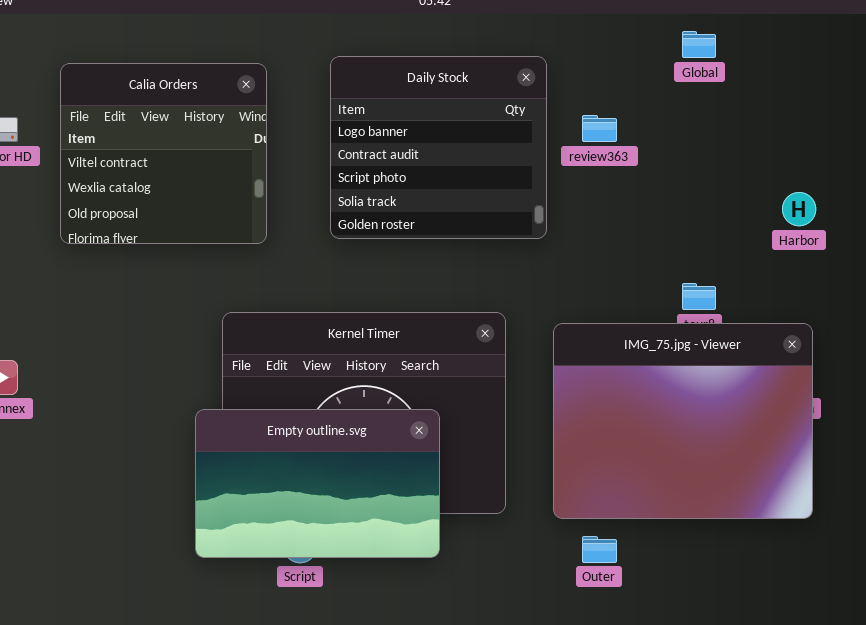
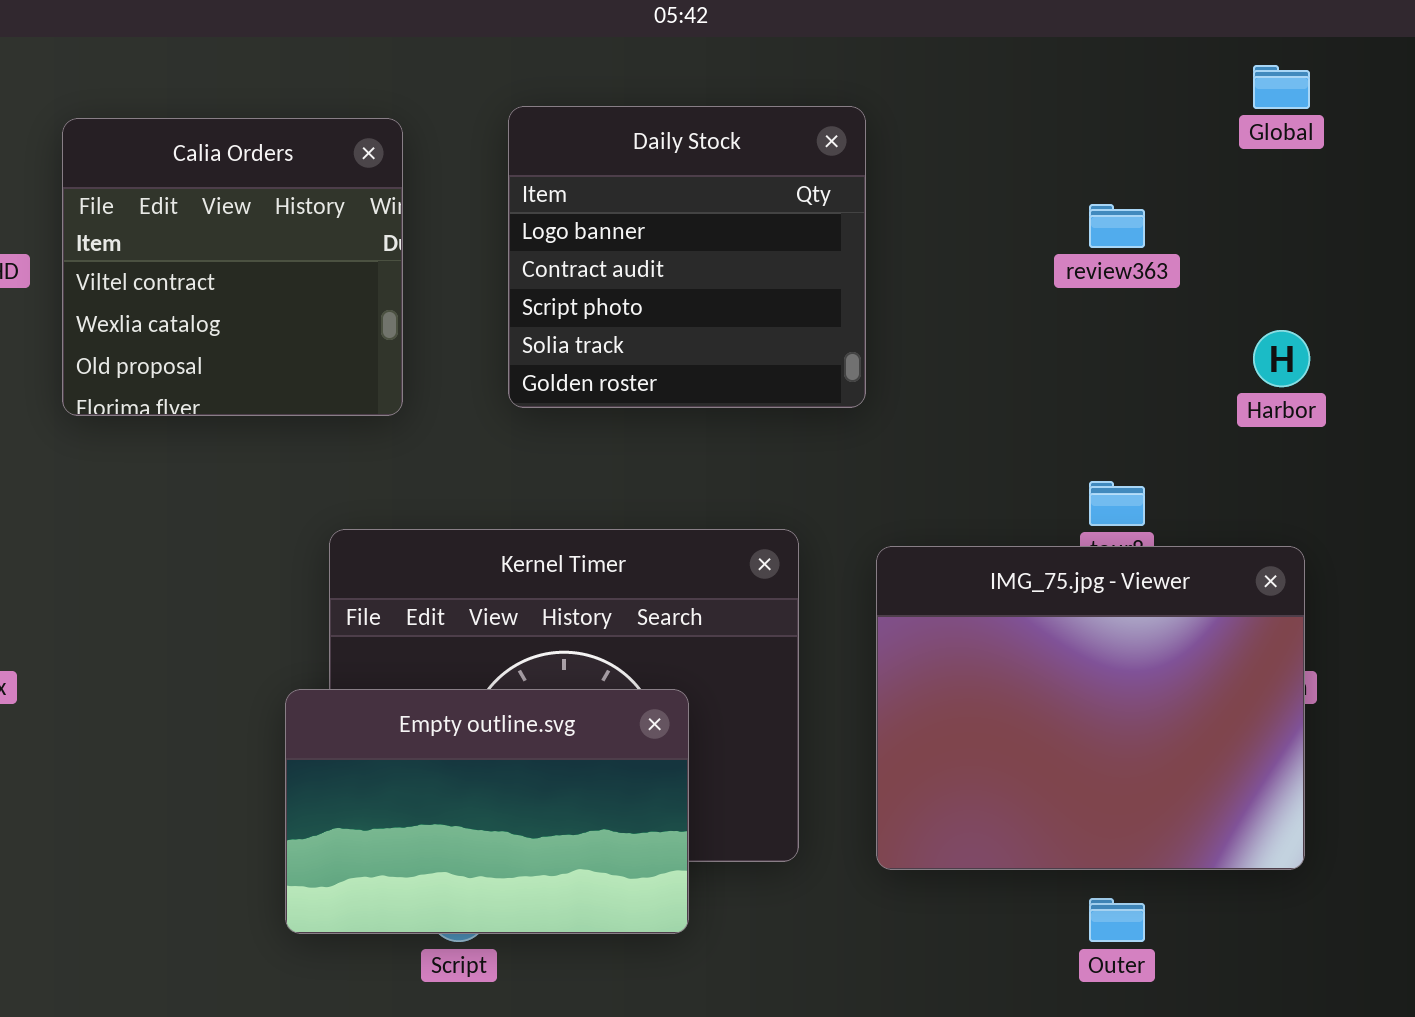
Global: [682,31,716,58] -> [1253,65,1310,109], moved
review363: [582,115,617,142] -> [1089,204,1145,248], moved
Outer: [582,536,617,563] -> [1089,898,1145,942], moved

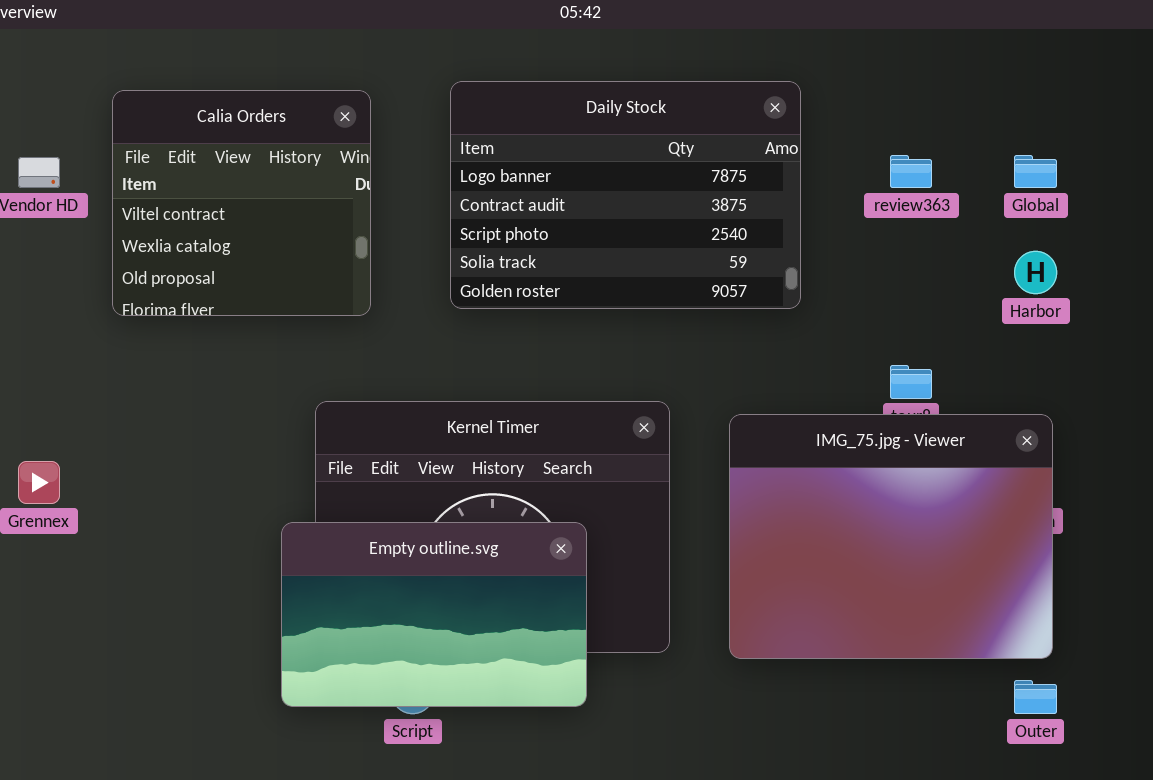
Global: [1253,65,1310,109] -> [1014,155,1057,188], moved
Daily Stock: [508,106,866,408] -> [450,81,801,309], resized
Outer: [1089,898,1145,942] -> [1014,680,1057,714], moved

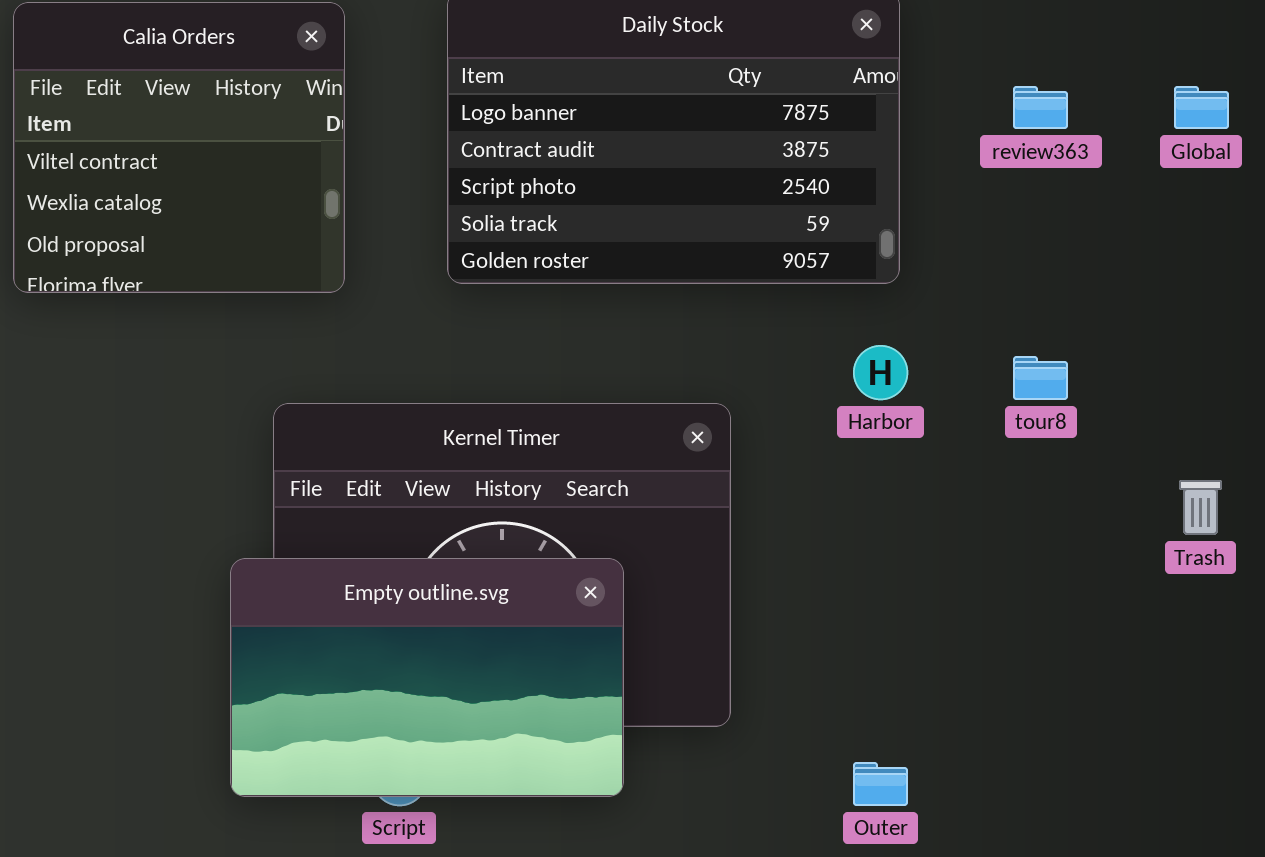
Harbor: [1014,251,1057,294] -> [853,345,908,400], moved
IMG_75.jpg - Viewer: [729,414,1053,659] -> none, closed
Outer: [1014,680,1057,714] -> [853,762,908,806], moved

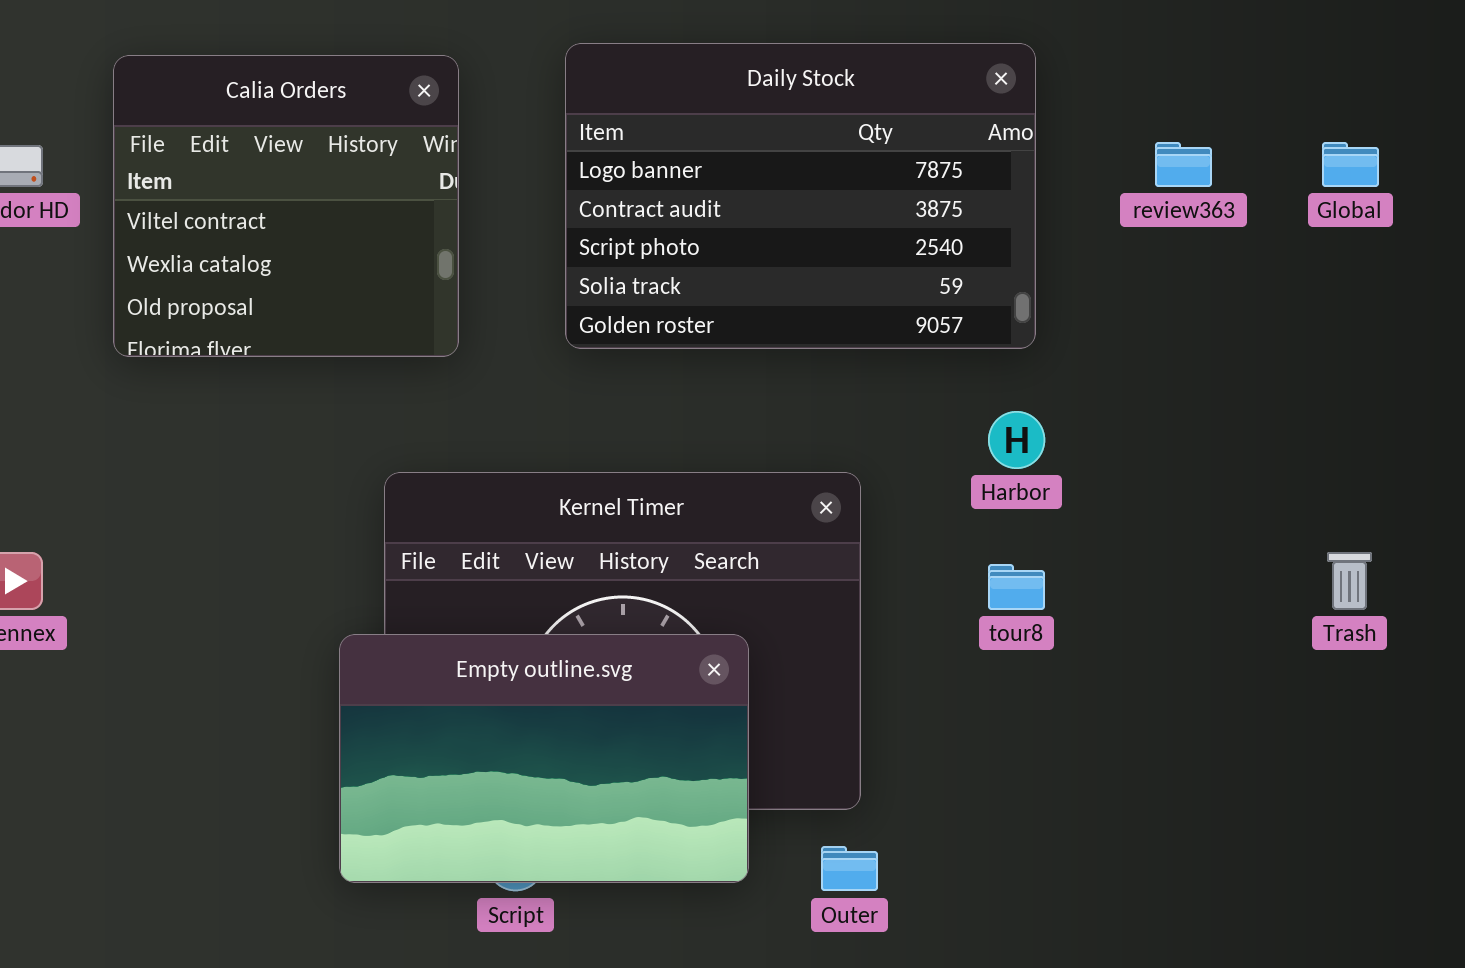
tour8: [1013,356,1068,400] -> [988,564,1045,610], moved
Outer: [853,762,908,806] -> [821,846,878,891], moved

